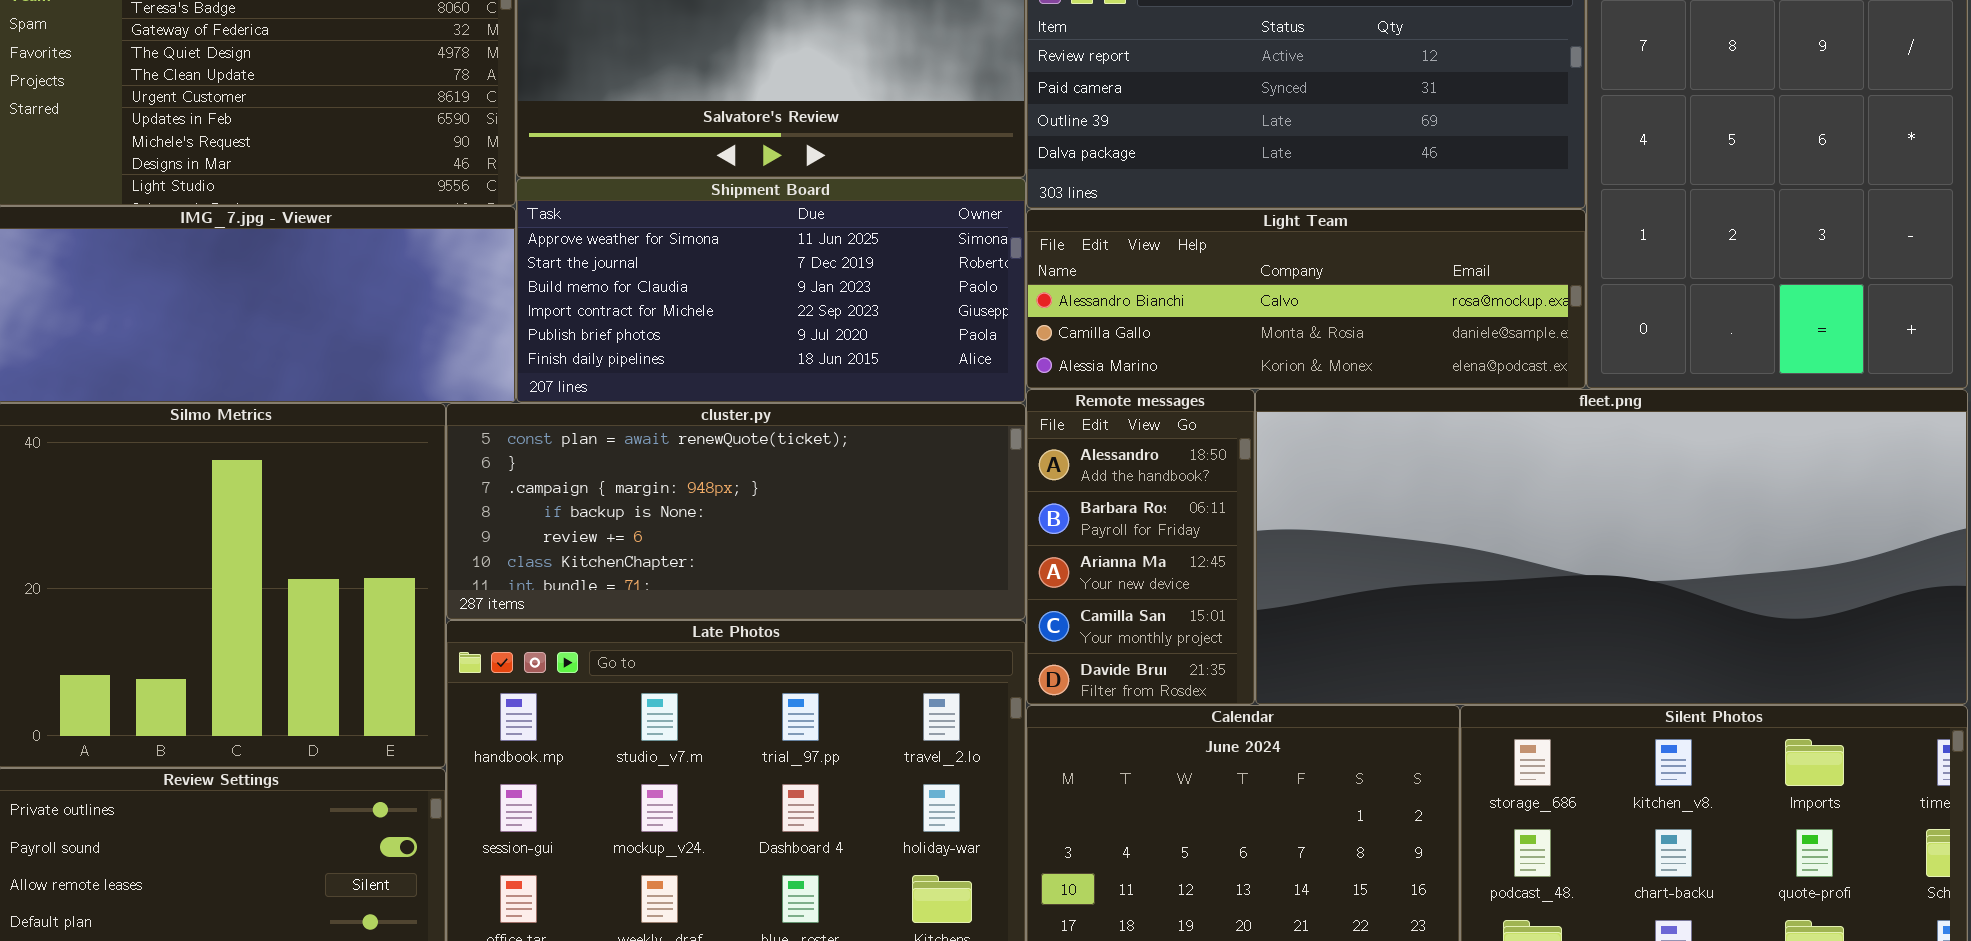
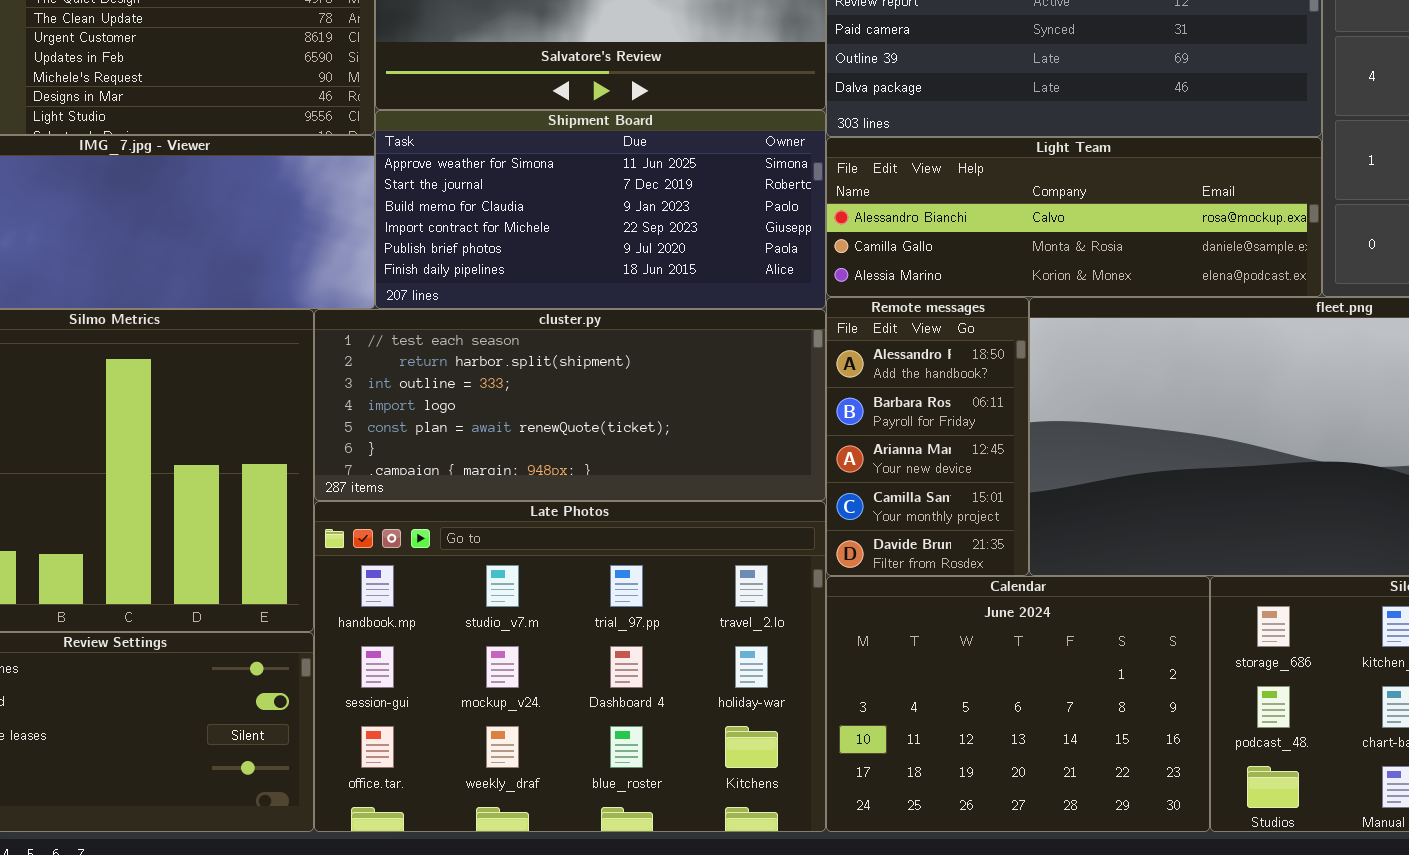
cluster.py: [446,403,1026,620] -> [314,309,826,501], scrolled up 4 rows

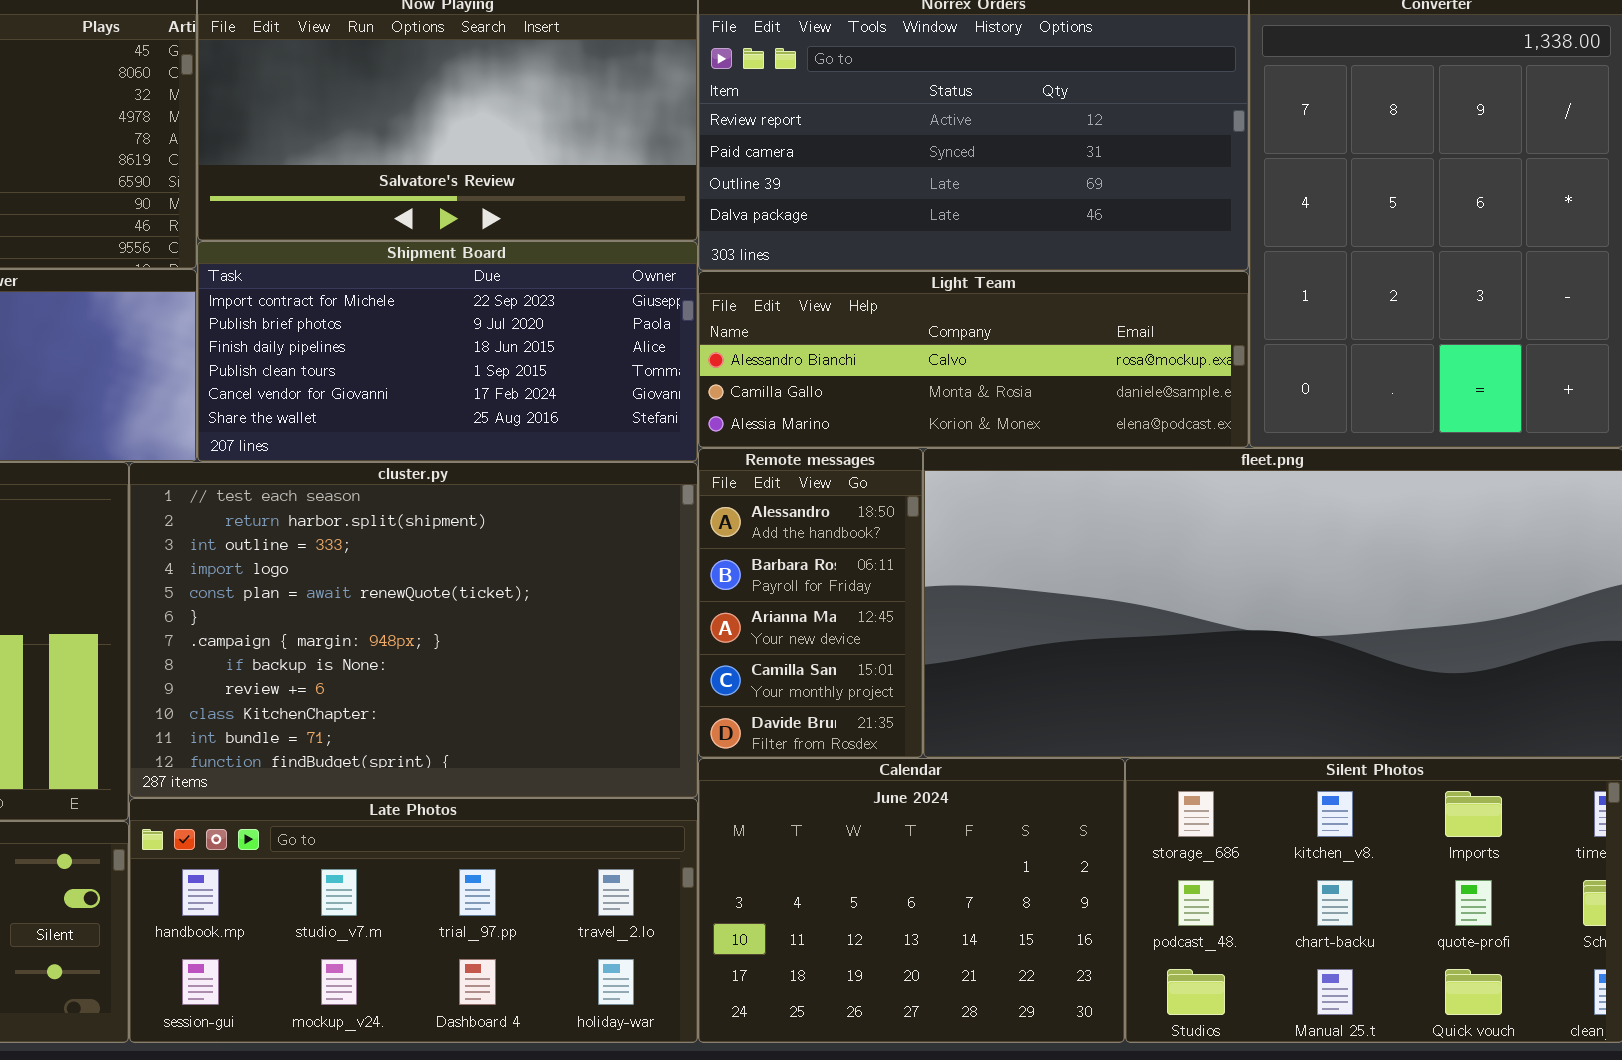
Shipment Board: [375,110,826,309] -> [197,241,698,462], scrolled down 3 rows
cluster.py: [314,309,826,501] -> [129,462,698,798], resized
Late Photos: [314,501,826,832] -> [129,798,698,1043], resized

